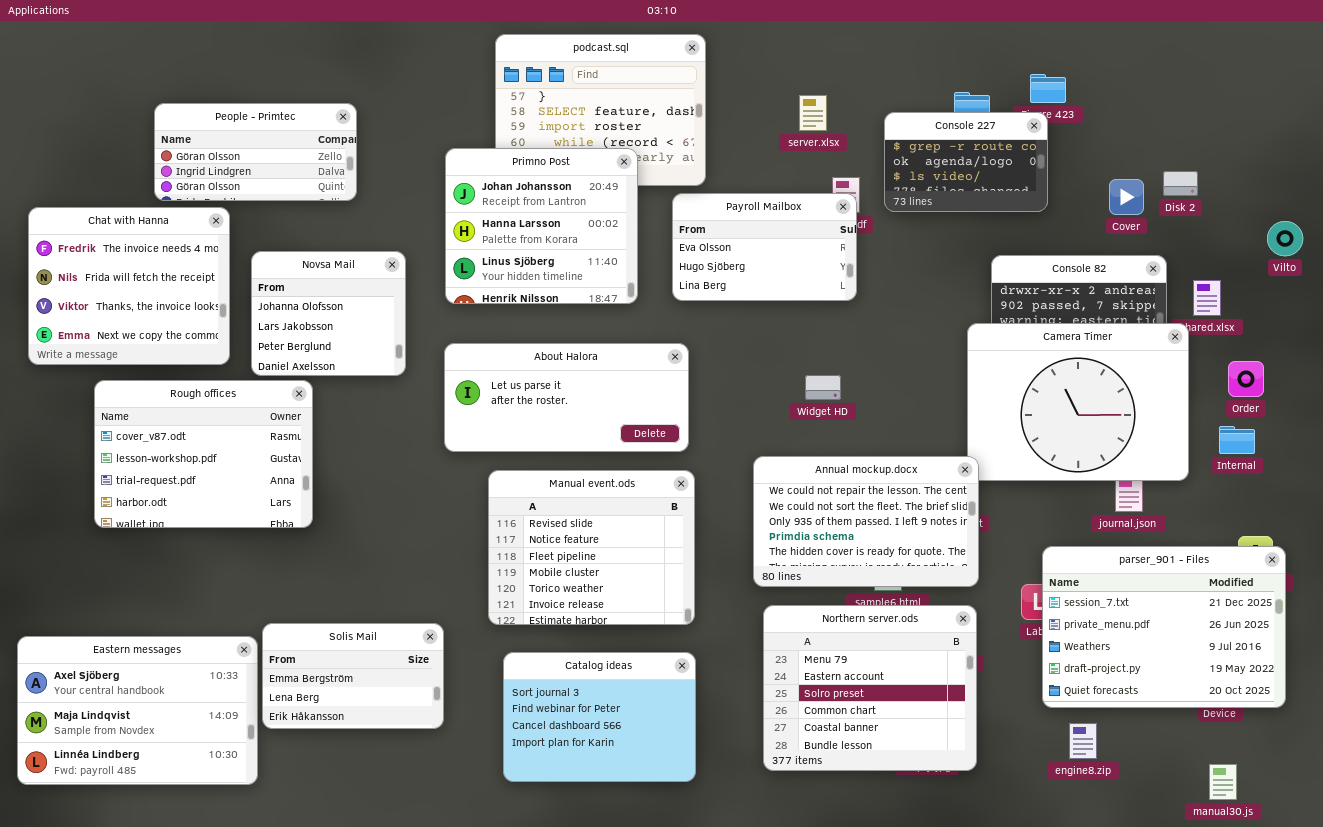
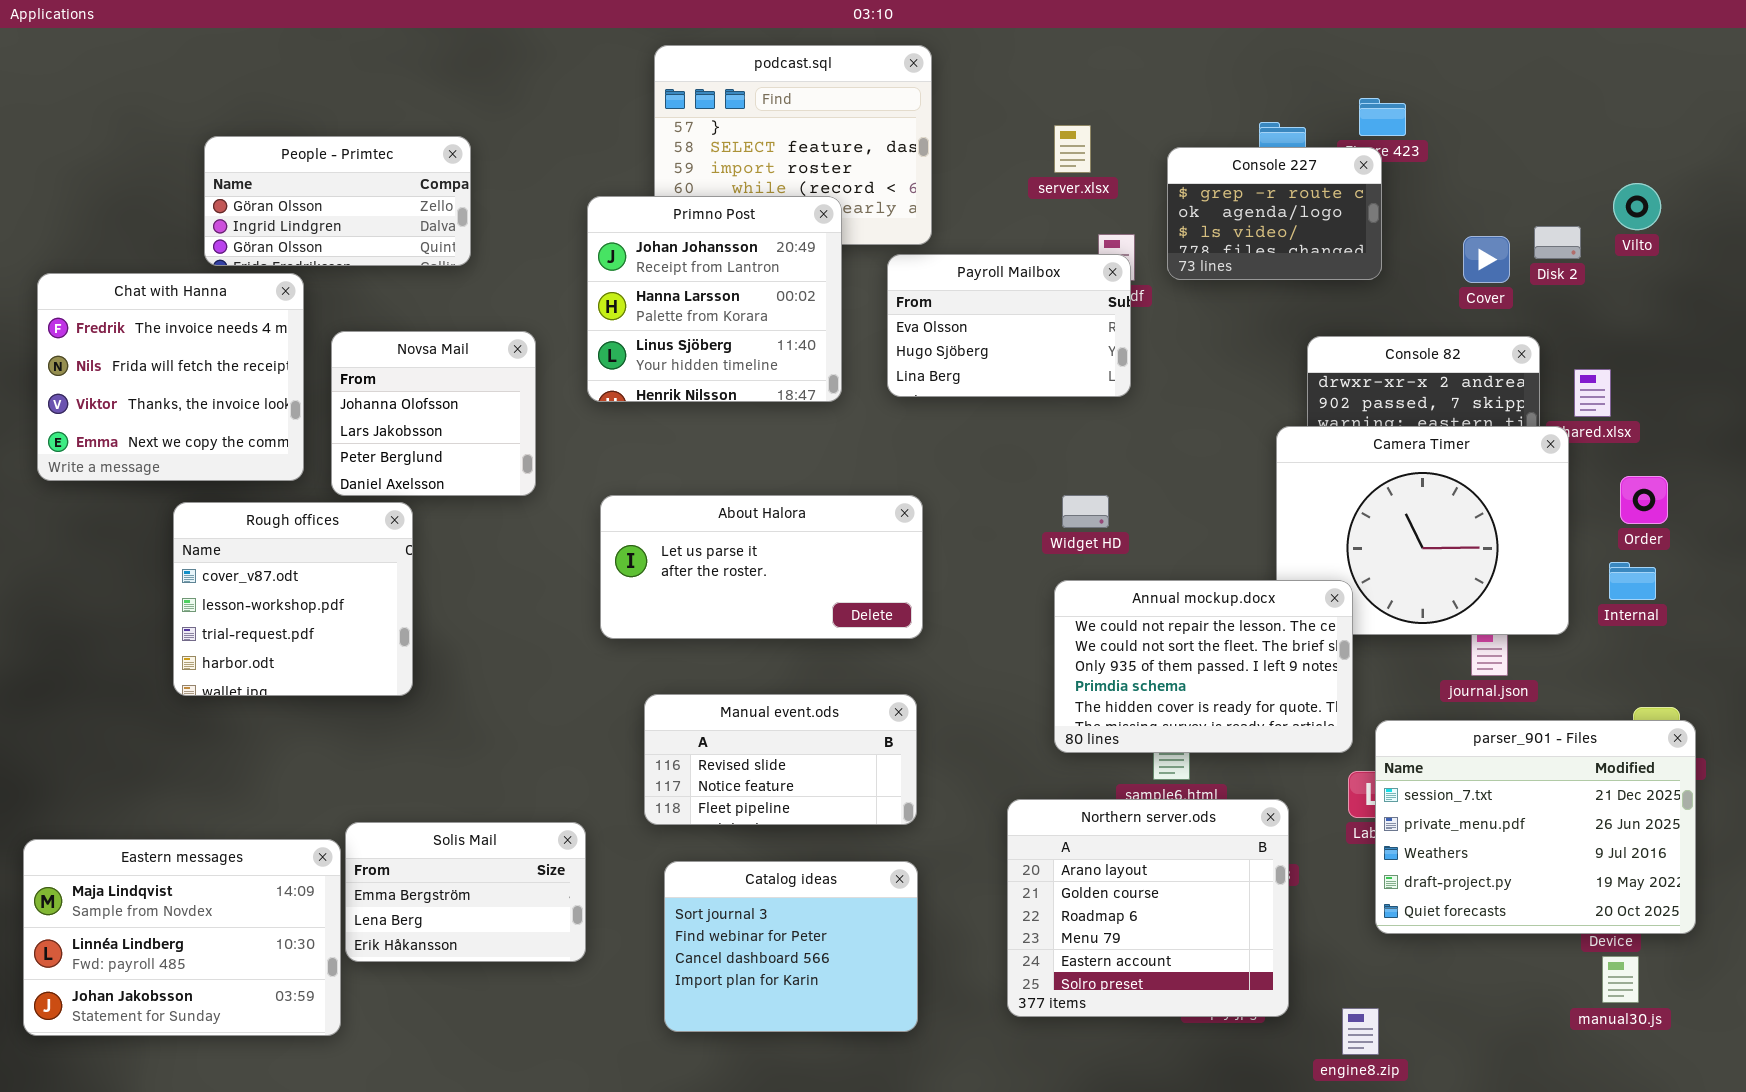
Vilto: [1267,221,1303,256] -> [1613,183,1661,230], moved
About Halora: [444,343,689,452] -> [600,495,923,639], moved
Rough offices: [94,380,313,528] -> [173,502,413,696], resized
Annual mockup.docx: [753,456,979,587] -> [1054,580,1353,753], moved
Manual event.ods: [488,470,695,625] -> [644,694,917,825], resized
Northern server.ods: [763,605,977,771] -> [1007,799,1289,1017], scrolled up 3 rows
Eastern messages: [17,636,258,785] -> [23,839,341,1036], scrolled down 1 row
engine8.zip: [1069,723,1097,759] -> [1342,1008,1379,1055], moved
manual30.js: [1209,764,1237,800] -> [1602,956,1639,1003], moved

